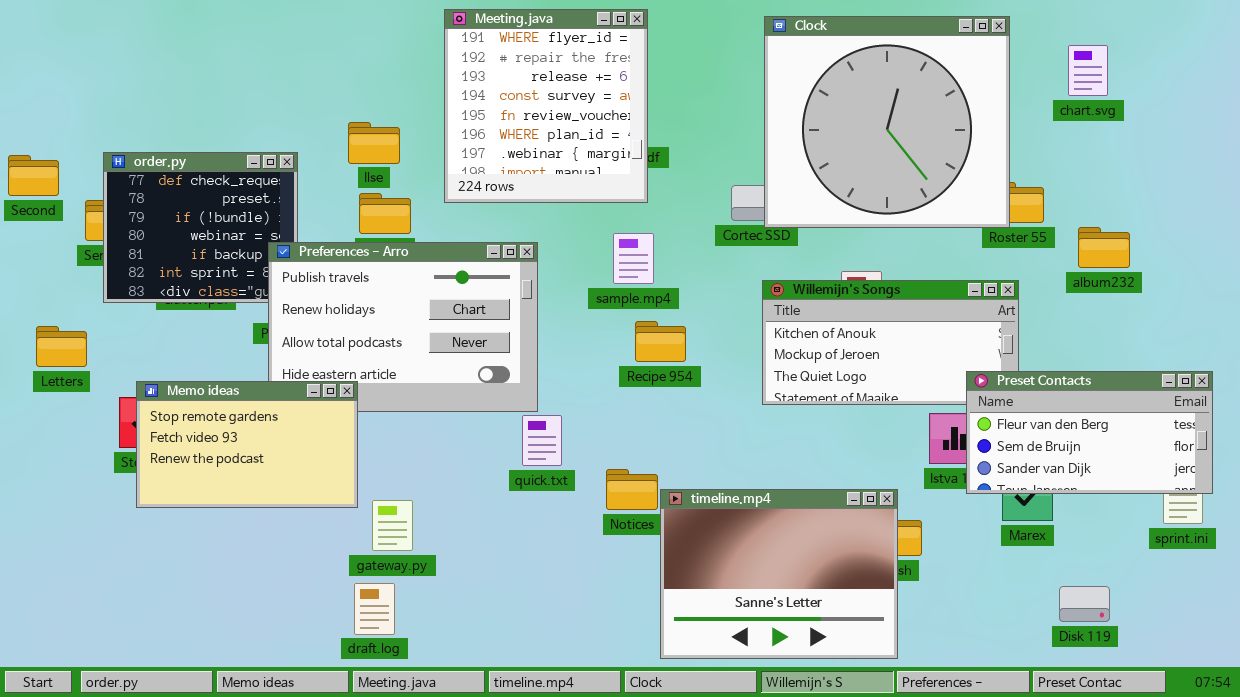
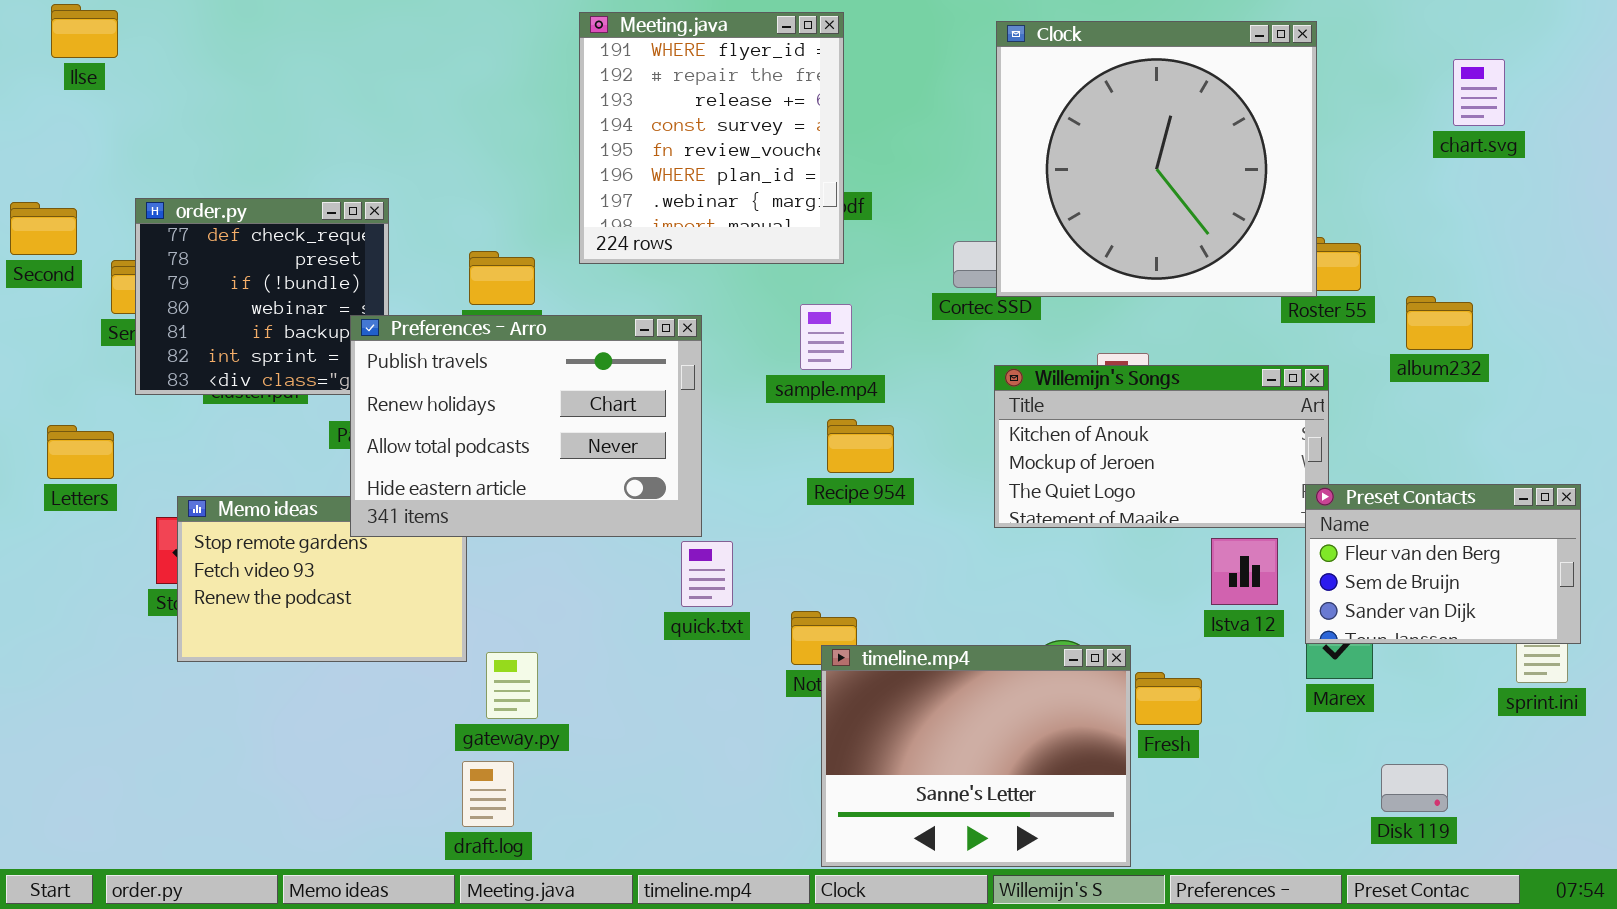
chart.svg: [1068,45,1108,96] -> [1453,59,1505,126], moved
Ilse: [348,122,400,164] -> [51,4,118,58], moved
Preferences - Arro: [268,242,538,412] -> [350,315,702,537], raised
Preset Contacts: [966,371,1213,494] -> [1305,484,1581,644], resized
timeline.mp4: [660,489,898,659] -> [821,645,1131,867], moved

